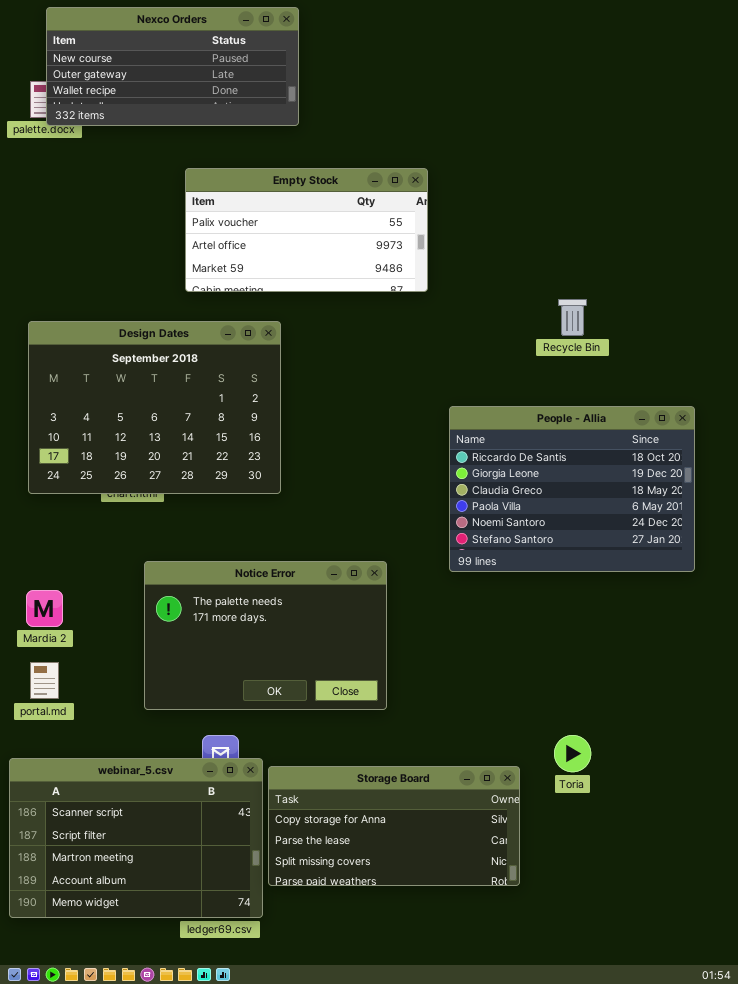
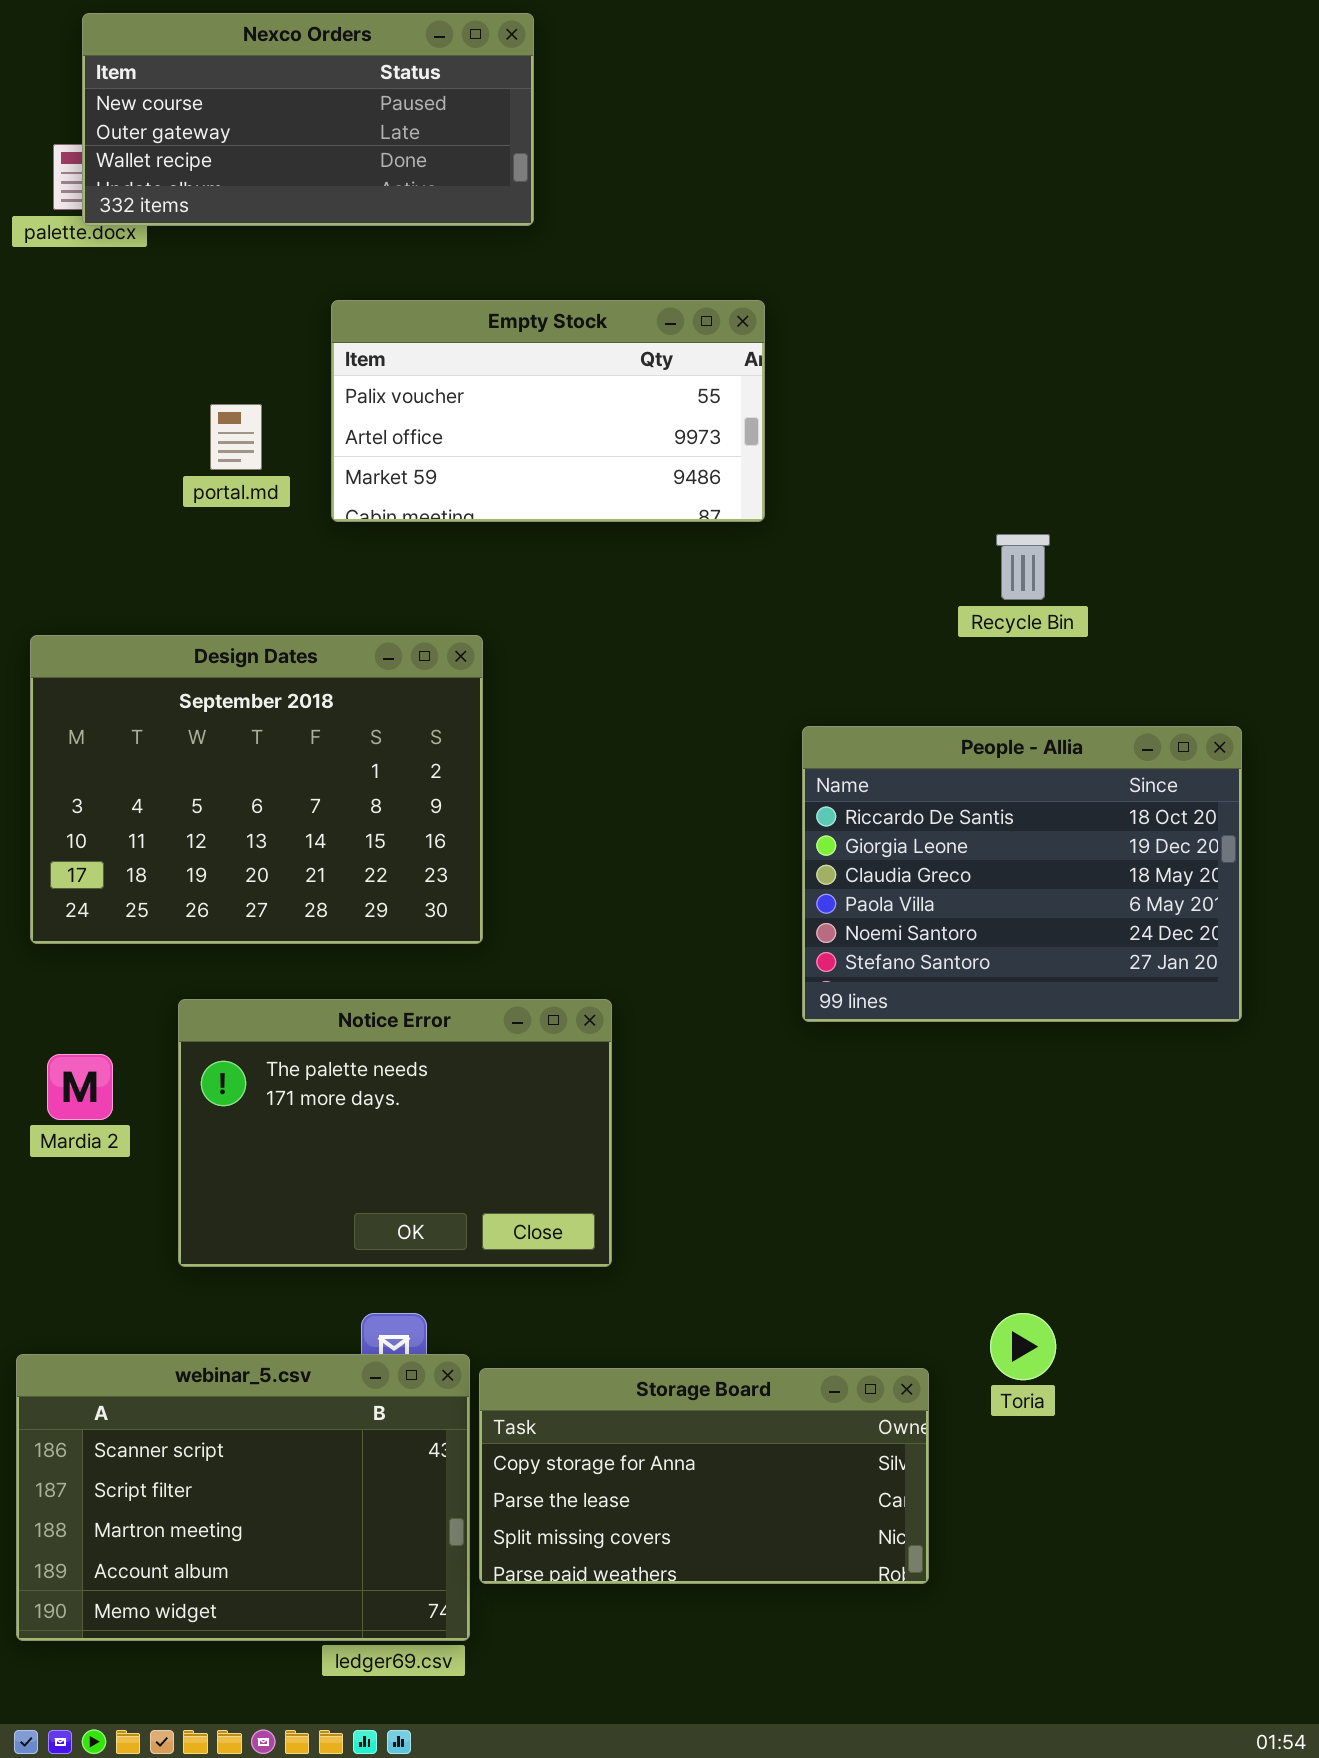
Design Dates: [28,321,281,494] -> [30,635,483,944], moved
Notice Error: [144,561,387,710] -> [178,999,612,1267], moved
portal.md: [30,662,59,699] -> [210,404,262,470], moved

